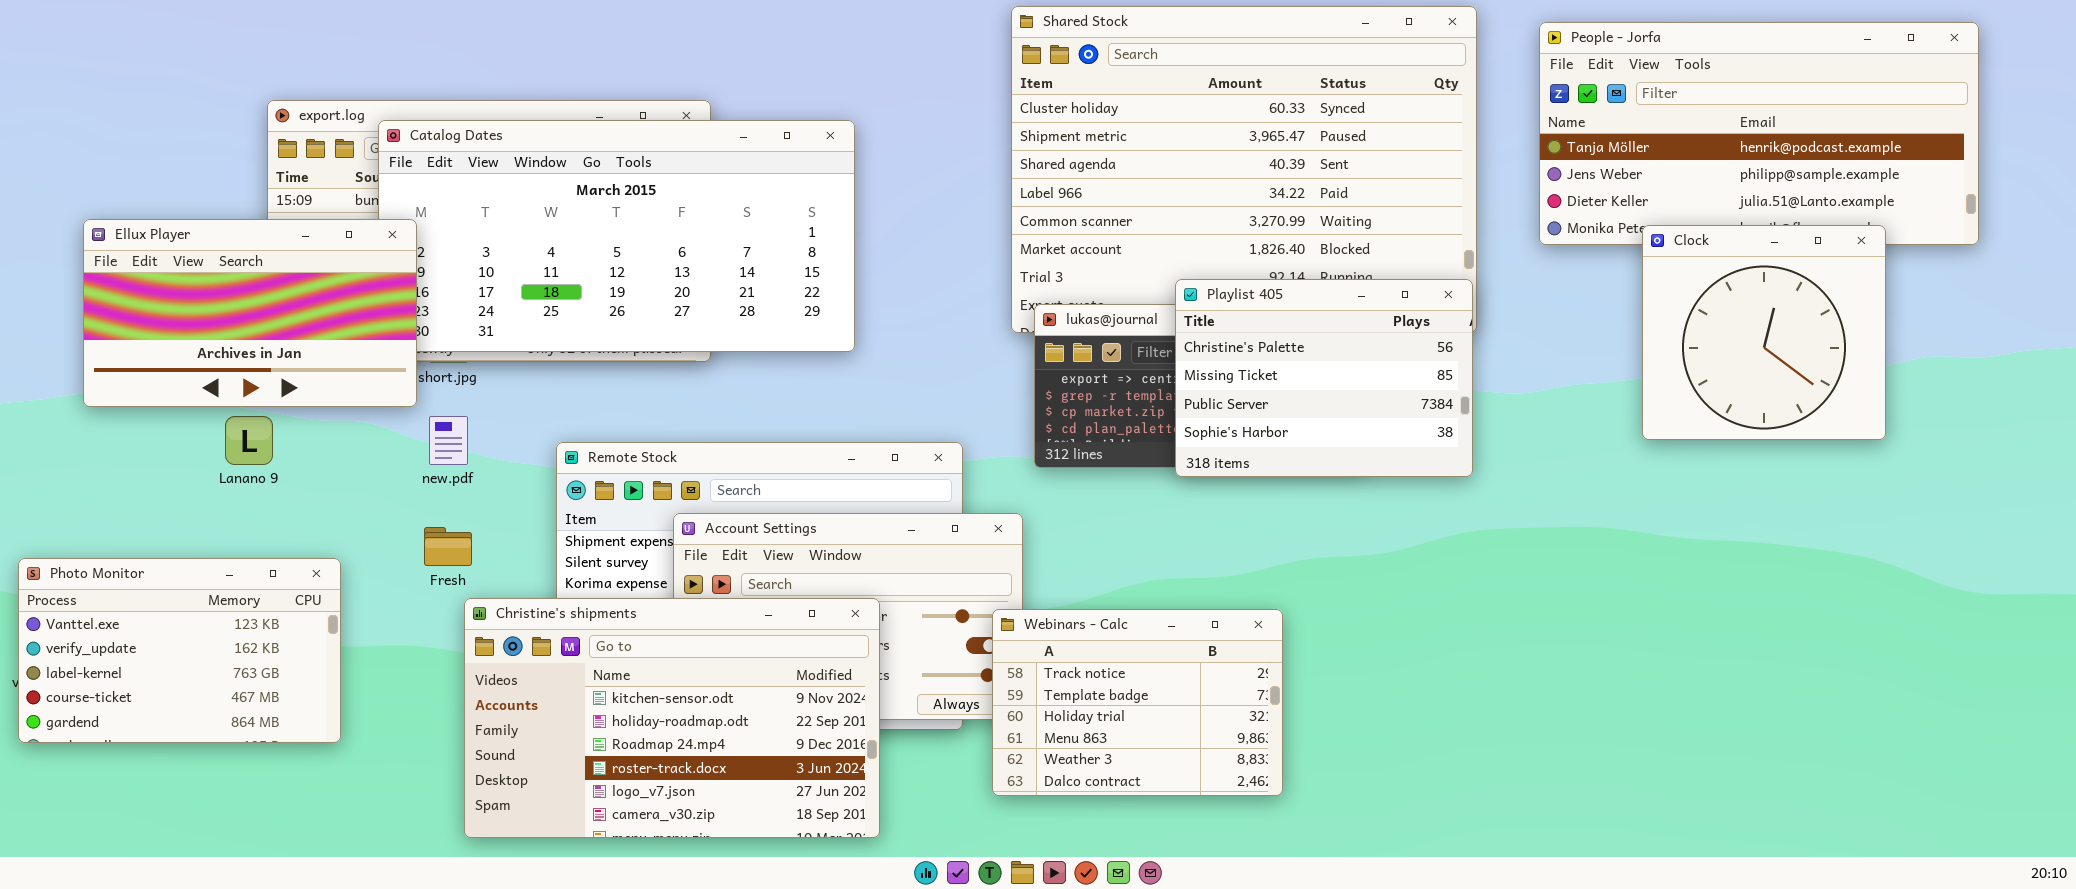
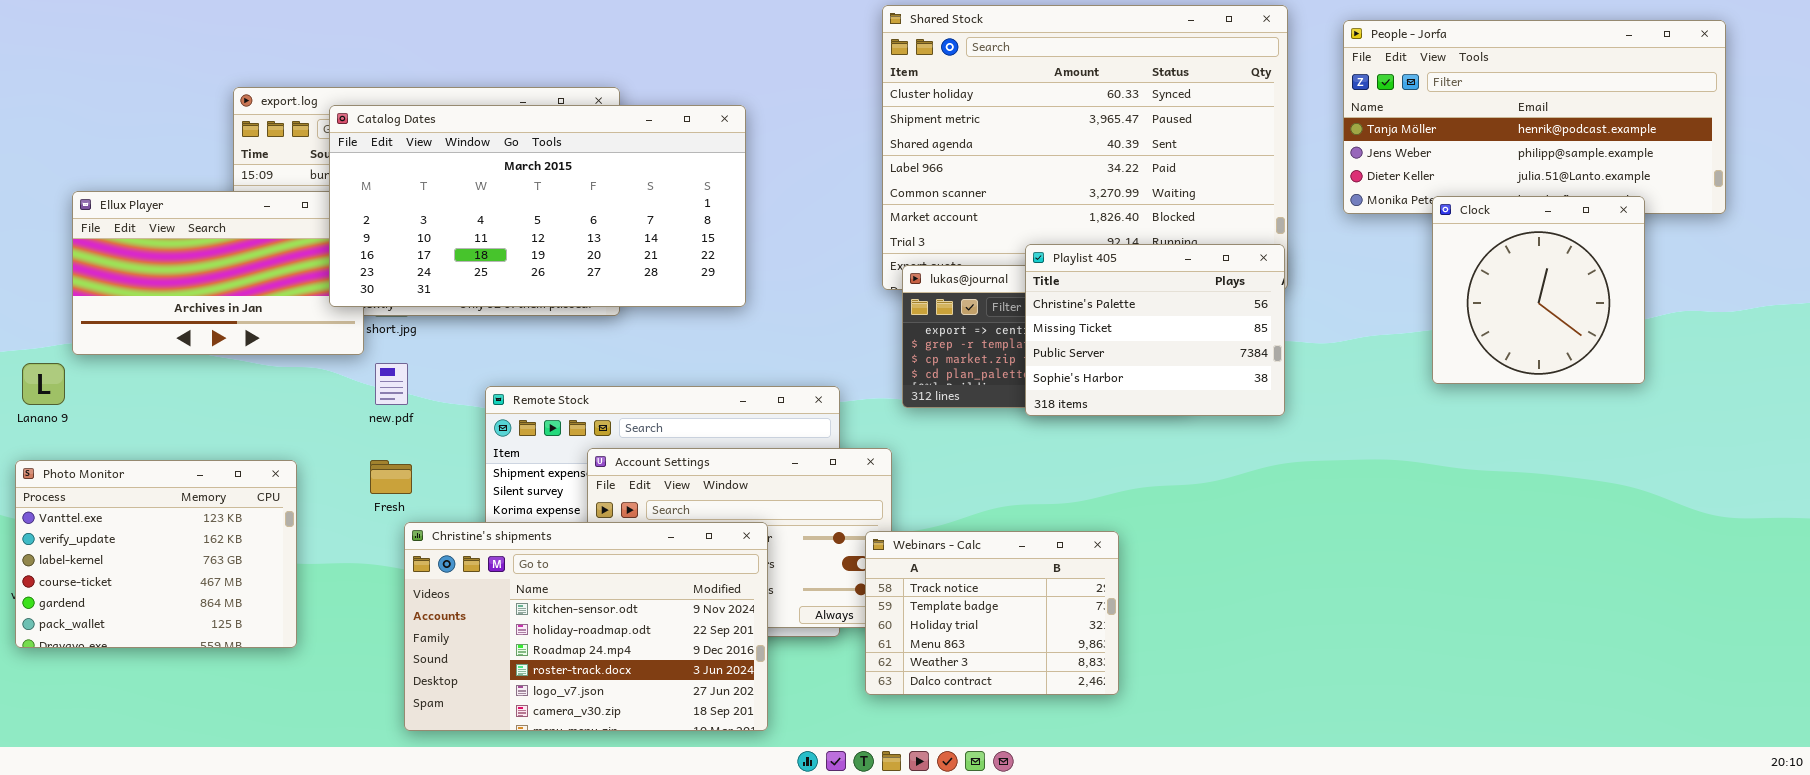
Catalog Dates: [378,120,855,352] -> [329,105,746,307], raised
Lanano 9: [225,416,273,465] -> [22,363,65,405], moved
Photo Monitor: [18,558,341,743] -> [15,460,297,648], resized

